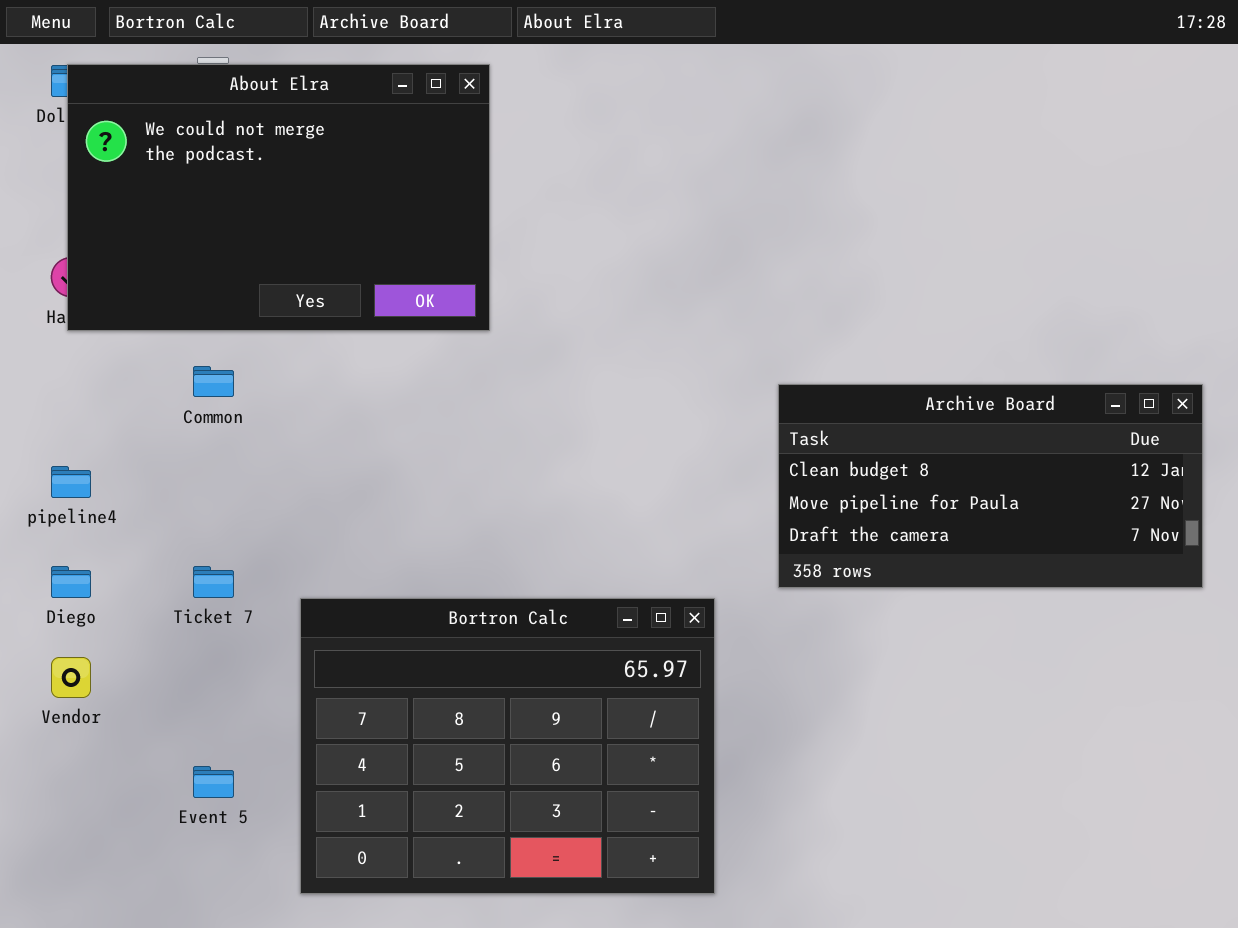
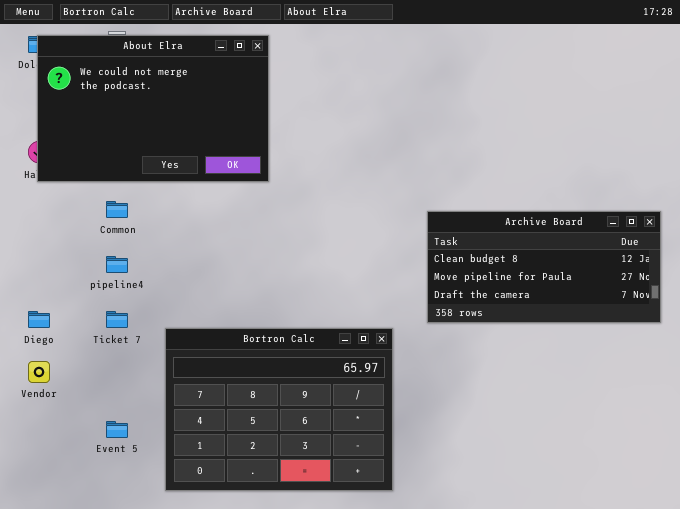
pipeline4: [51,466,91,498] -> [106,256,128,273], moved

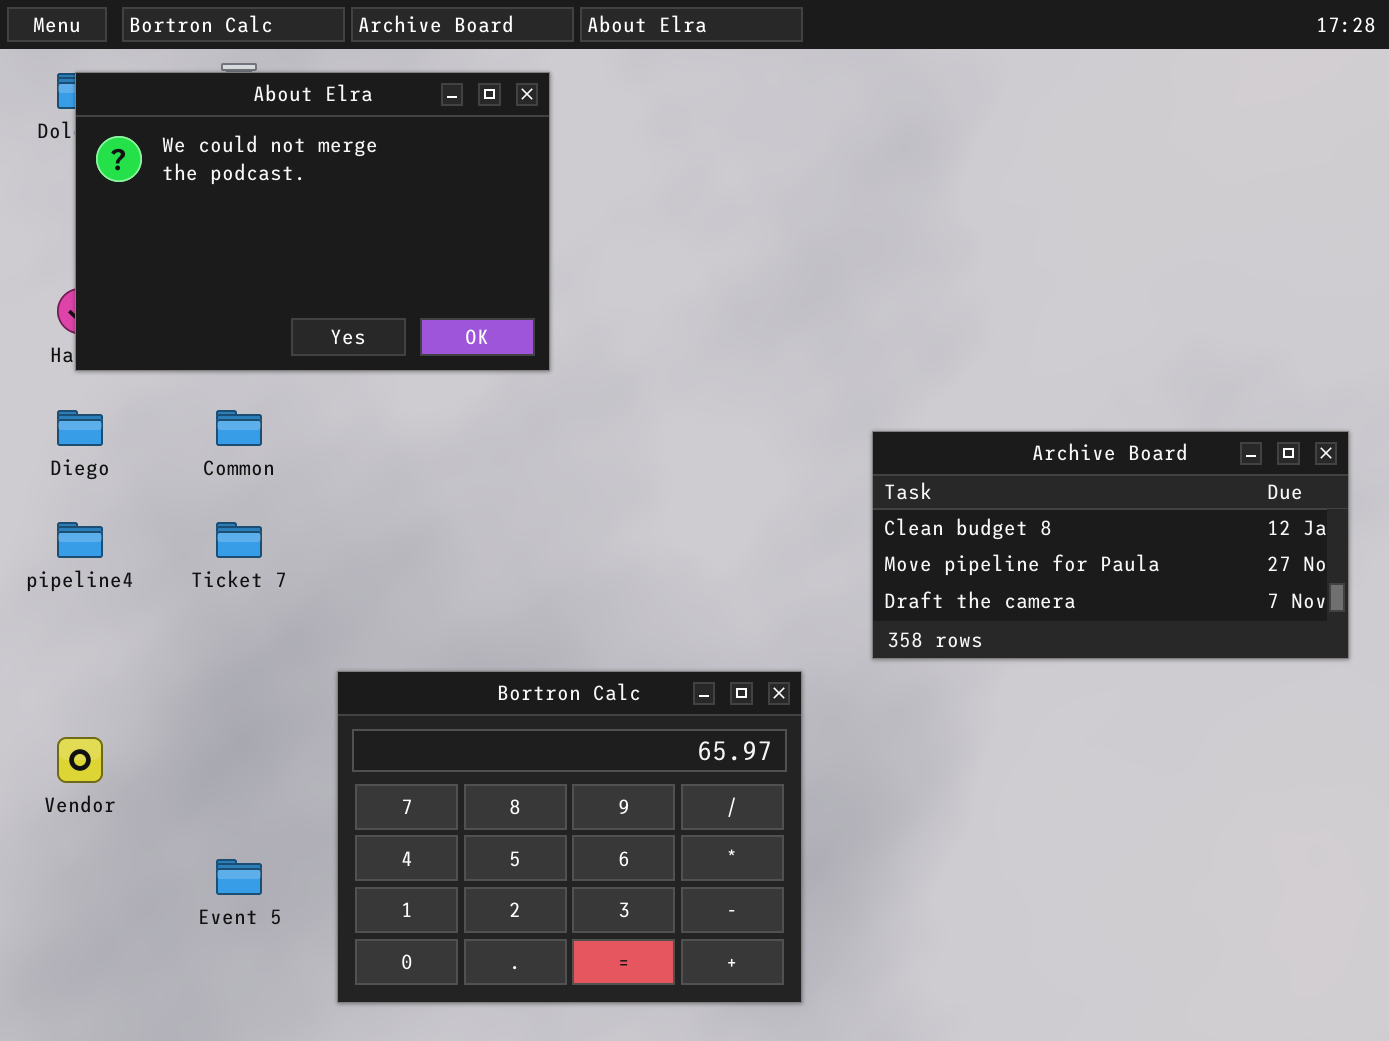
pipeline4: [106,256,128,273] -> [57,522,103,558], moved
Diego: [28,311,50,328] -> [57,410,103,446], moved
Ticket 7: [106,311,128,328] -> [216,522,262,558], moved

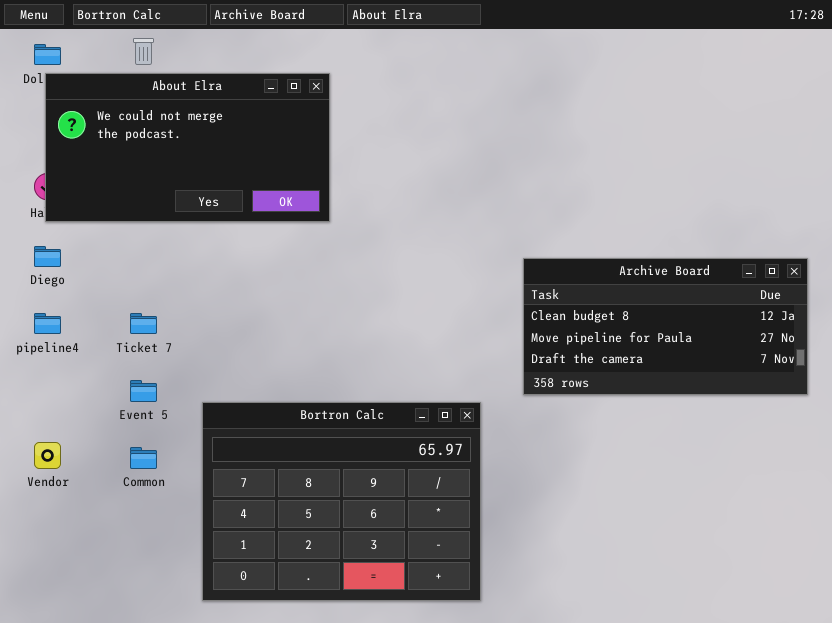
About Elra: [75,72,550,371] -> [45,73,330,222], resized
Common: [216,410,262,446] -> [130,447,157,469], moved
Event 5: [216,859,262,895] -> [130,380,157,402], moved

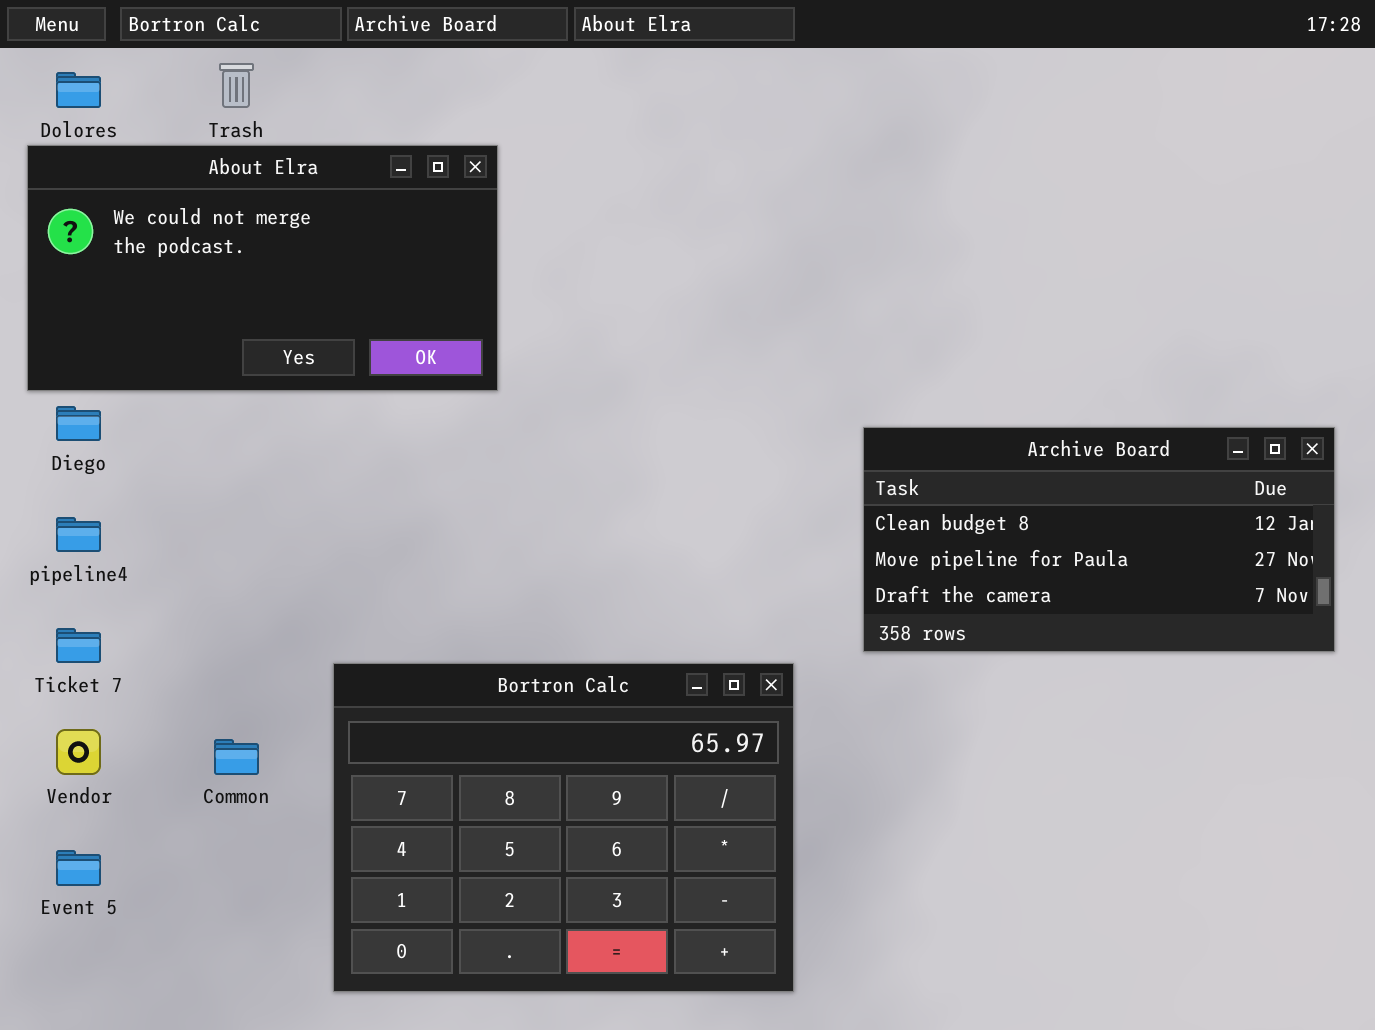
About Elra: [45,73,330,222] -> [27,145,498,391], moved
Ticket 7: [130,313,157,334] -> [56,628,101,663], moved
Event 5: [130,380,157,402] -> [56,850,101,886], moved

